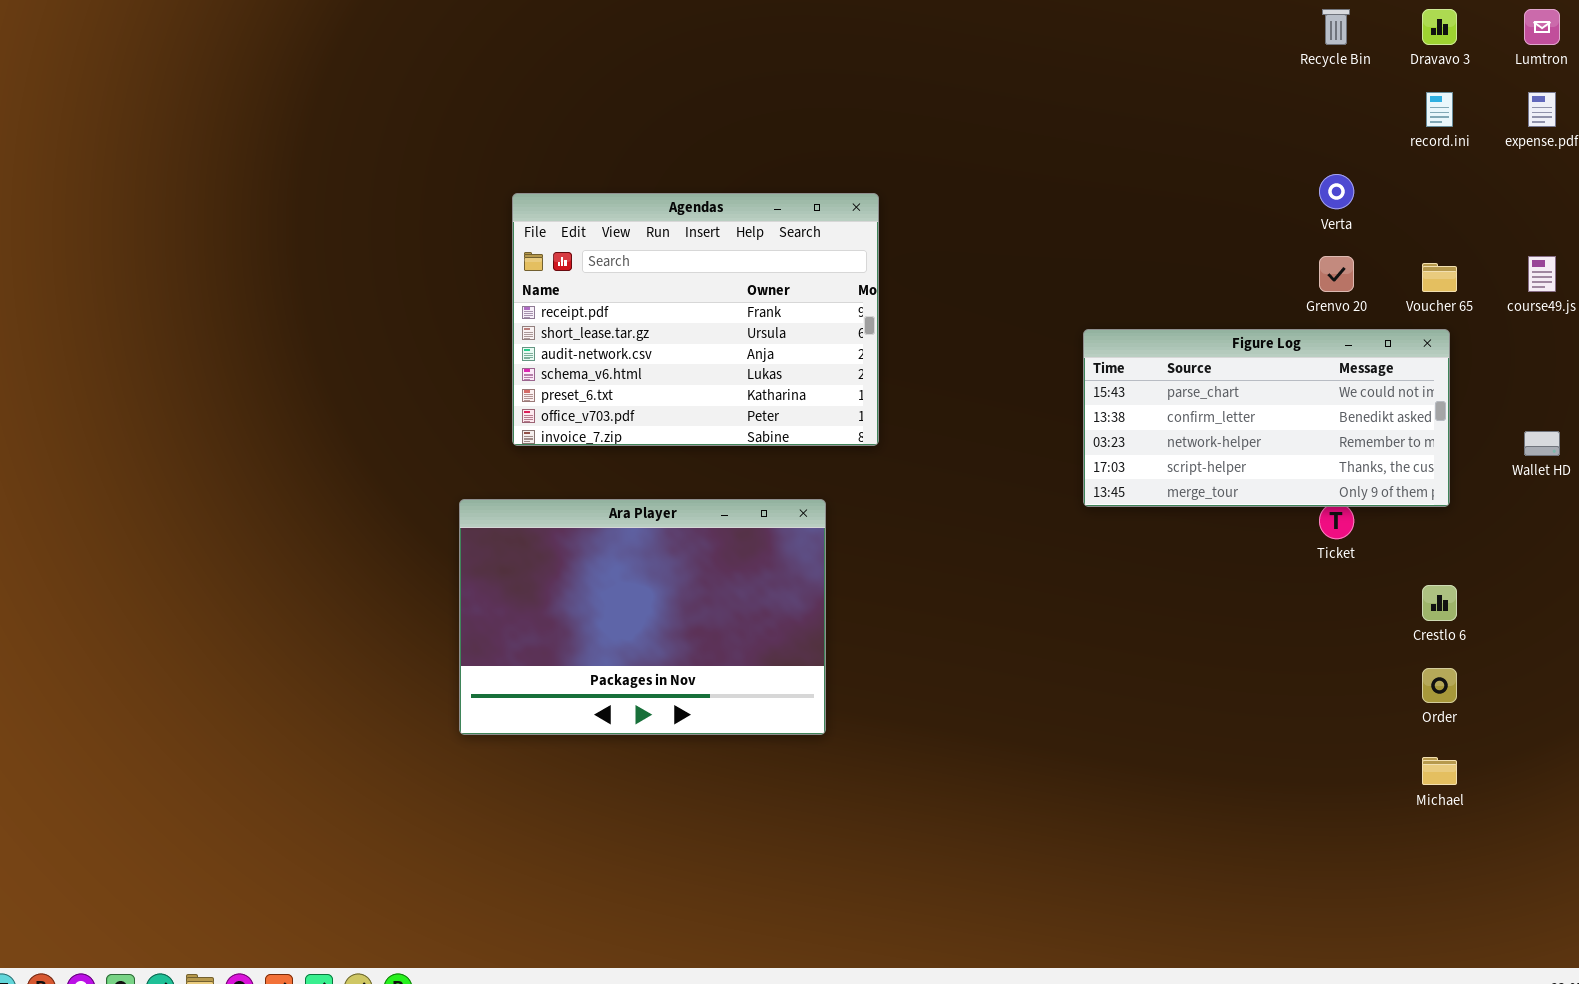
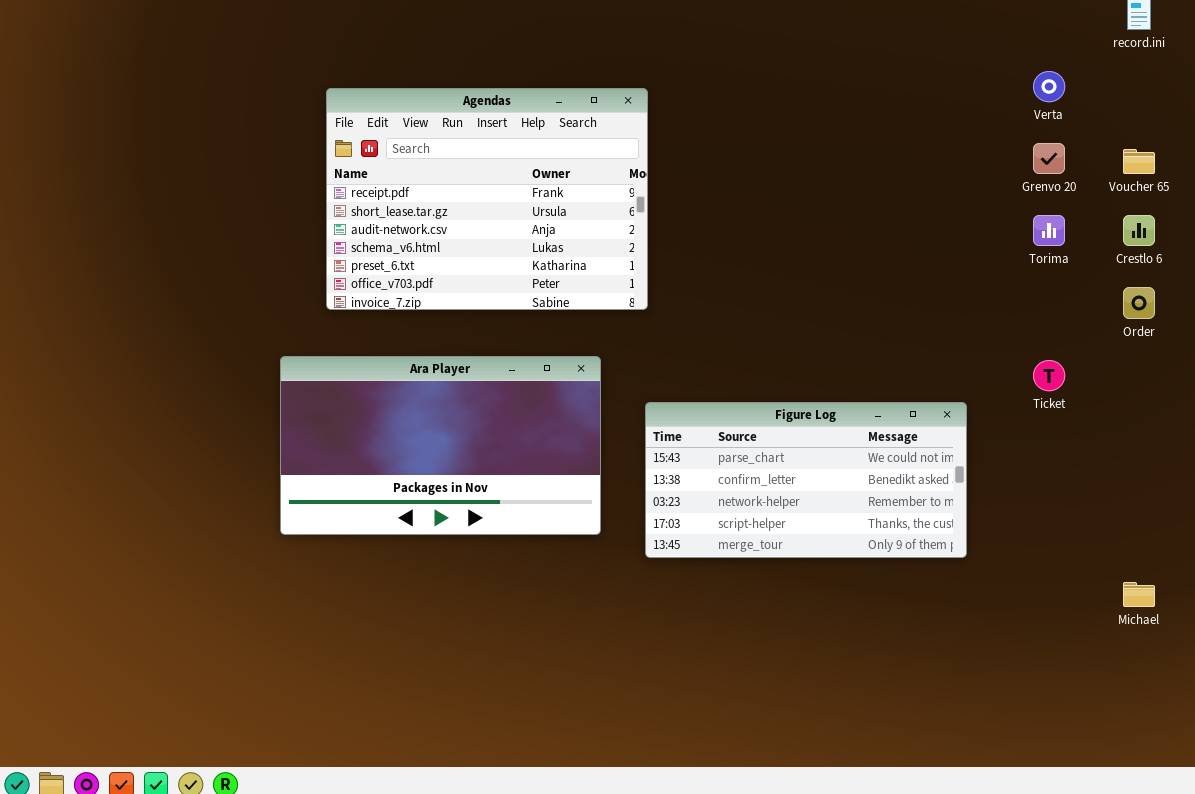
Figure Log: [1083,329,1450,507] -> [645,402,967,558], moved
Ara Player: [459,499,826,735] -> [280,356,601,535], resized
Crestlo 6: [1422,585,1457,621] -> [1123,215,1155,246], moved
Order: [1422,668,1457,703] -> [1123,287,1155,319], moved

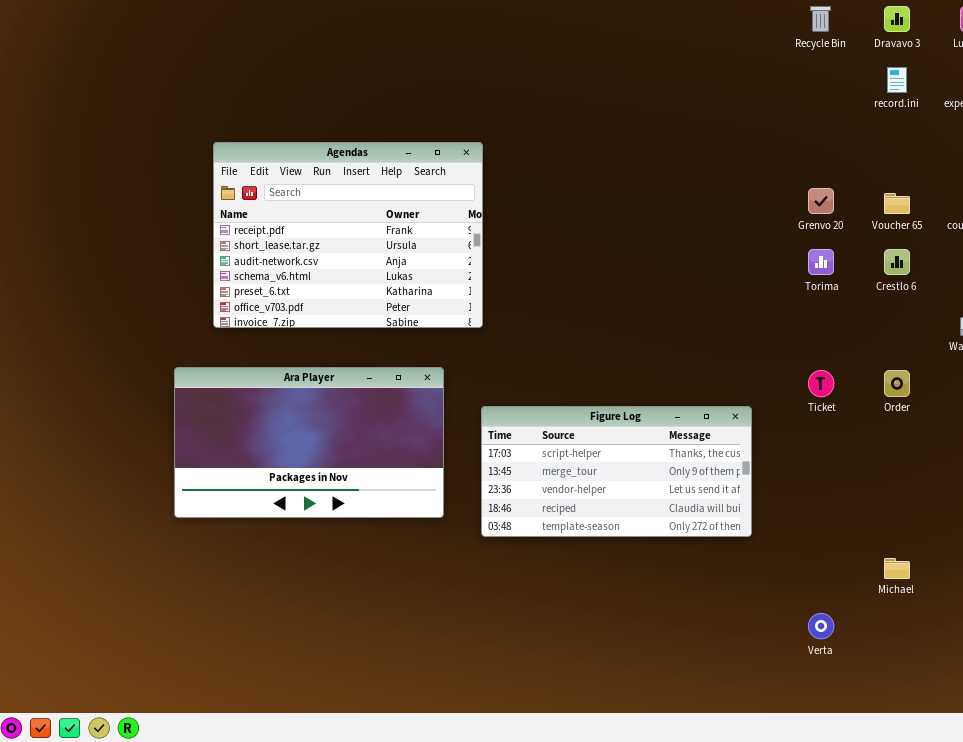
Verta: [1033,71,1065,102] -> [808,613,834,639], moved
Order: [1123,287,1155,319] -> [884,370,910,397], moved
Figure Log: [645,402,967,558] -> [481,406,752,537], scrolled down 3 rows

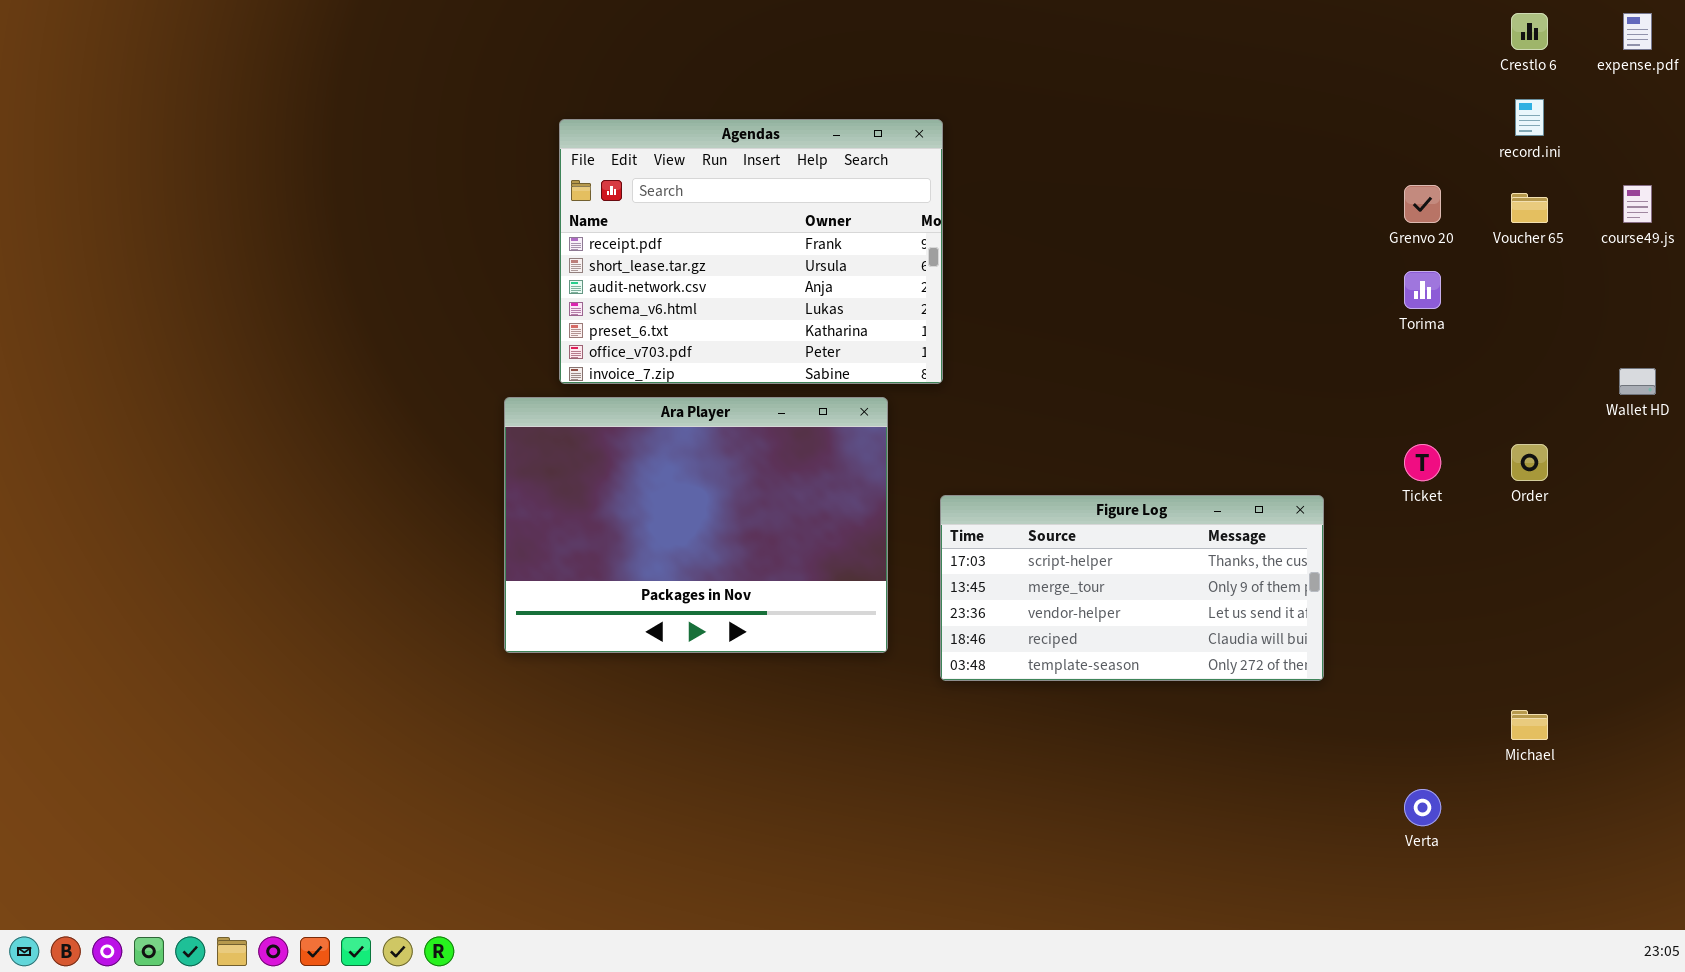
record.ini: [887,67,907,93] -> [1515,99,1544,136], moved
Crestlo 6: [884,249,910,275] -> [1511,13,1548,50], moved
Ara Player: [174,367,444,518] -> [504,397,888,653], resized

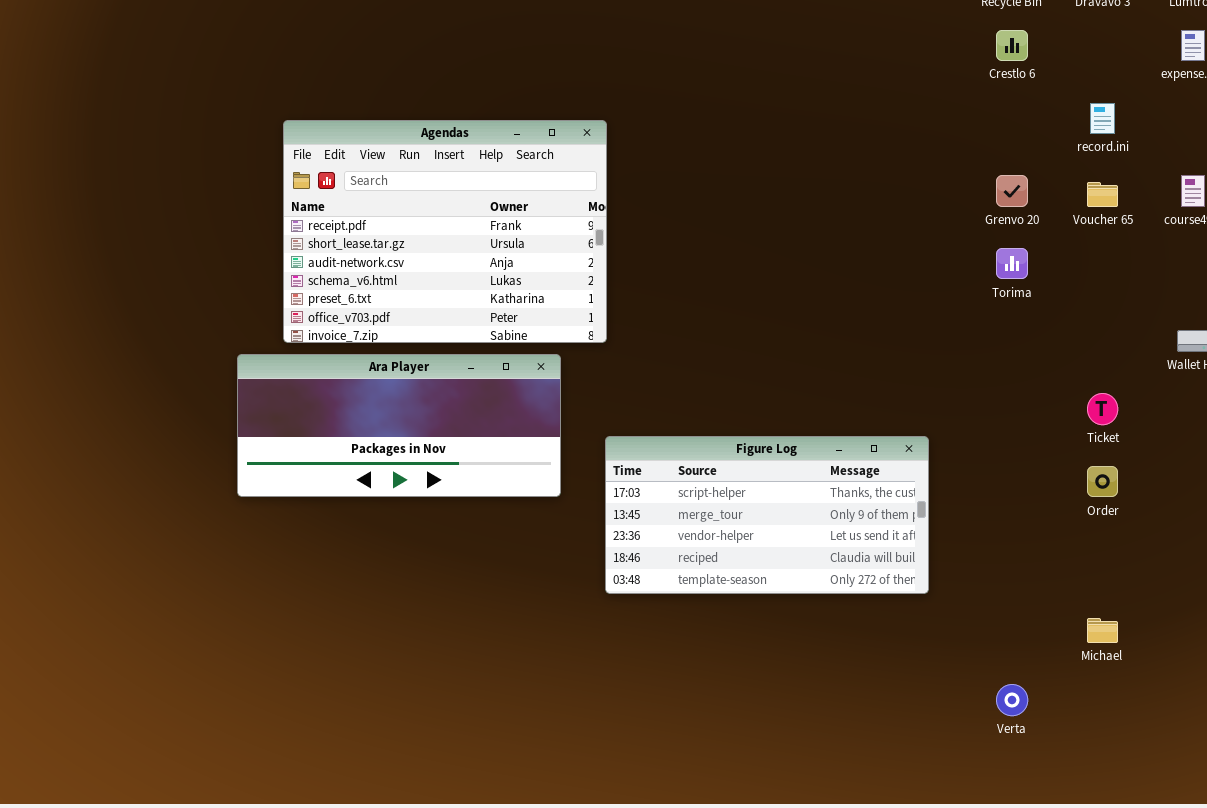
Crestlo 6: [1511,13,1548,50] -> [996,30,1028,61], moved
Ara Player: [504,397,888,653] -> [237,354,561,497], resized
Ticket: [1404,444,1441,481] -> [1087,393,1118,425], moved
Order: [1511,444,1548,481] -> [1087,466,1118,497], moved

